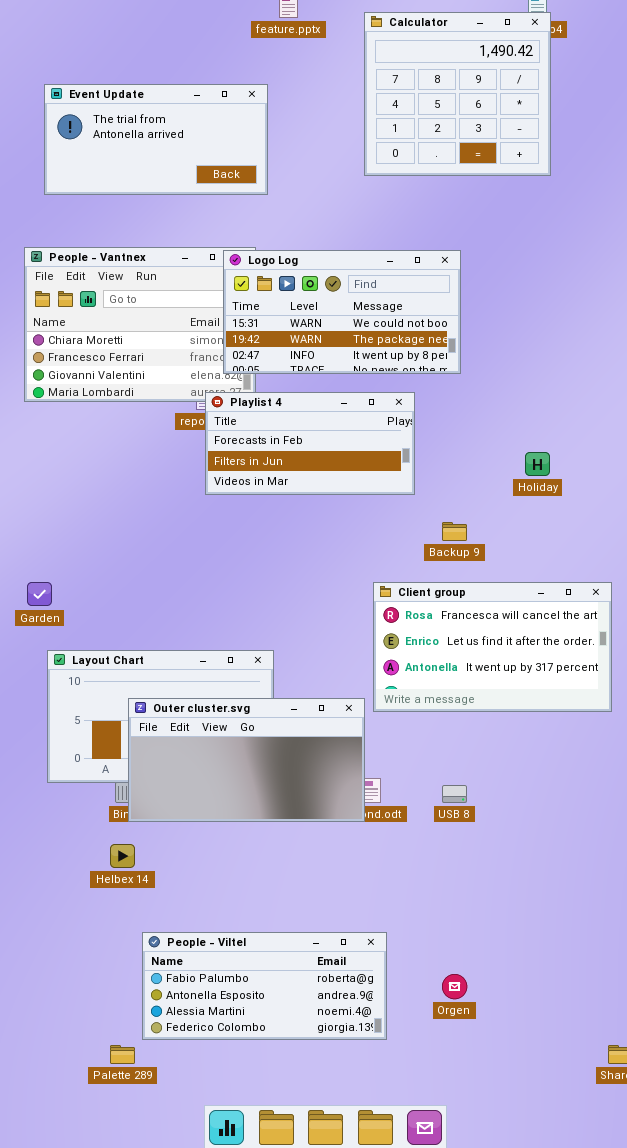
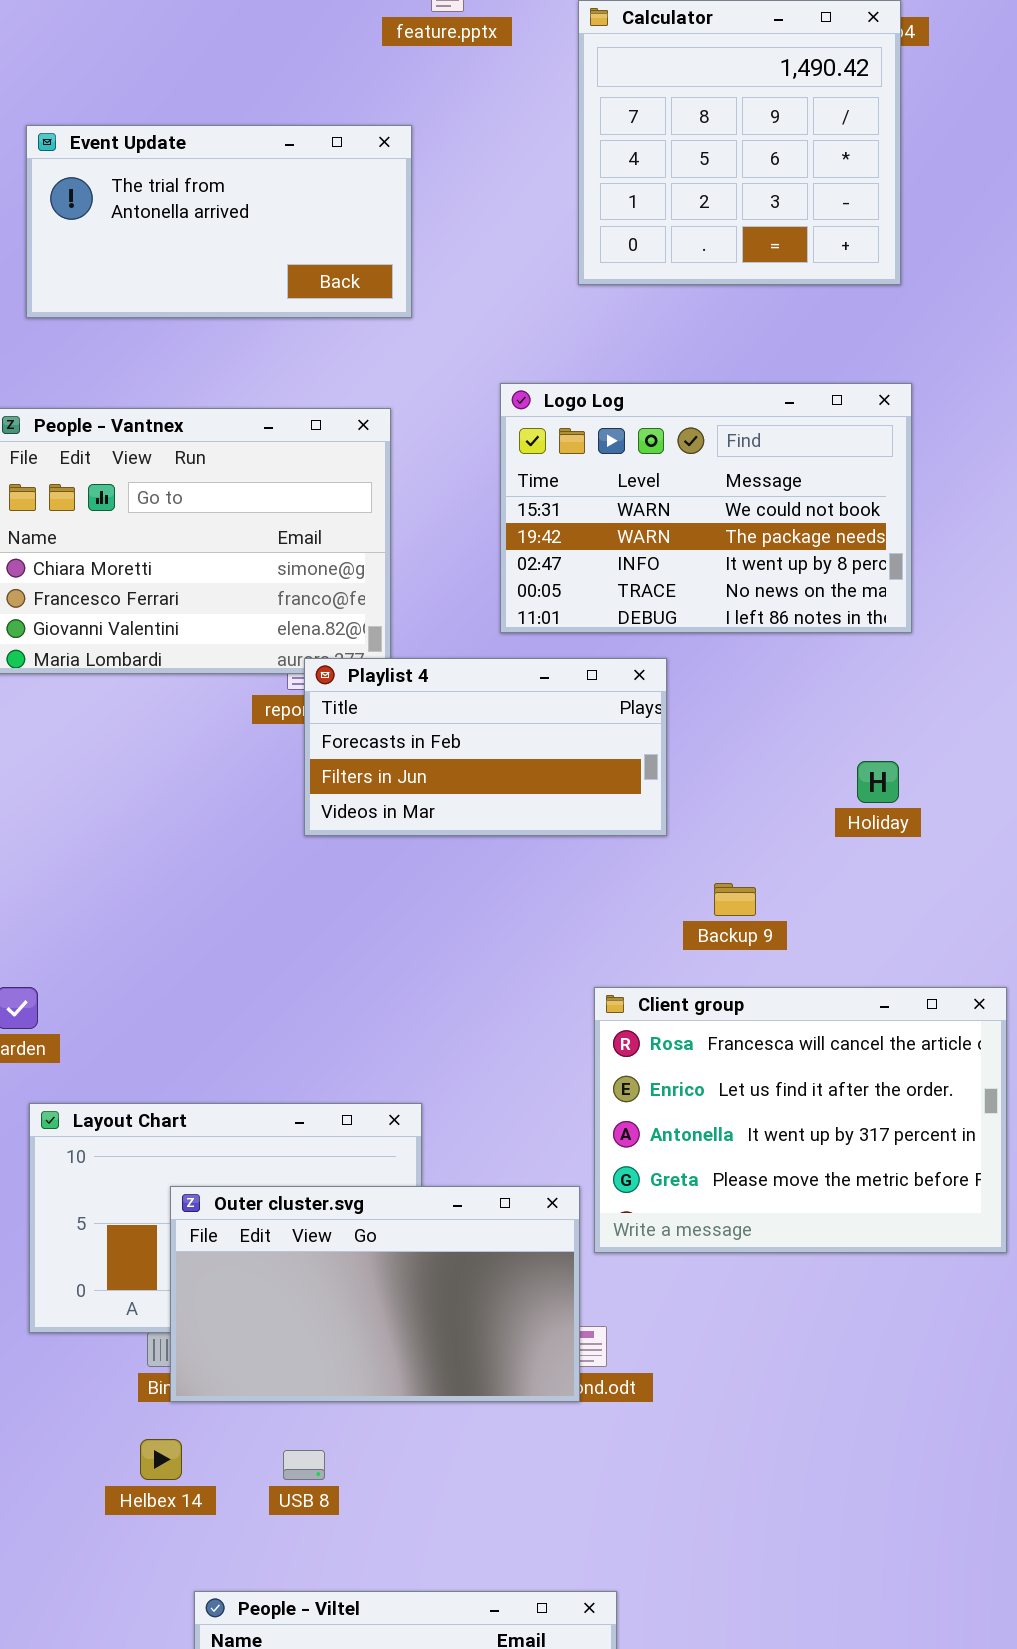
Logo Log: [223,250,461,374] -> [500,383,912,633], moved, resized
Client group: [373,582,612,712] -> [594,987,1007,1253], resized
USB 8: [442,785,467,803] -> [283,1450,325,1480], moved

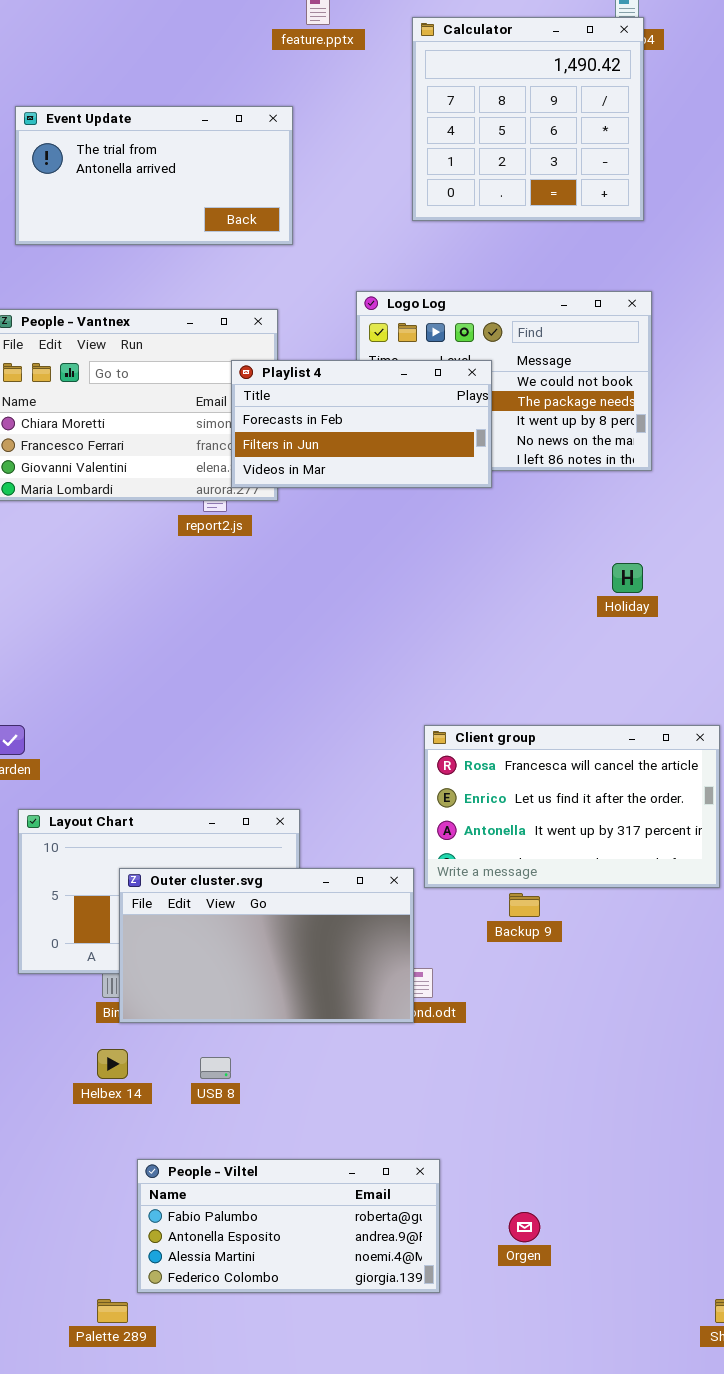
Playlist 4: [304,658,667,836] -> [231,360,492,488], moved
Backup 9: [714,883,756,916] -> [509,893,540,917], moved
Client group: [594,987,1007,1253] -> [424,725,720,888], resized

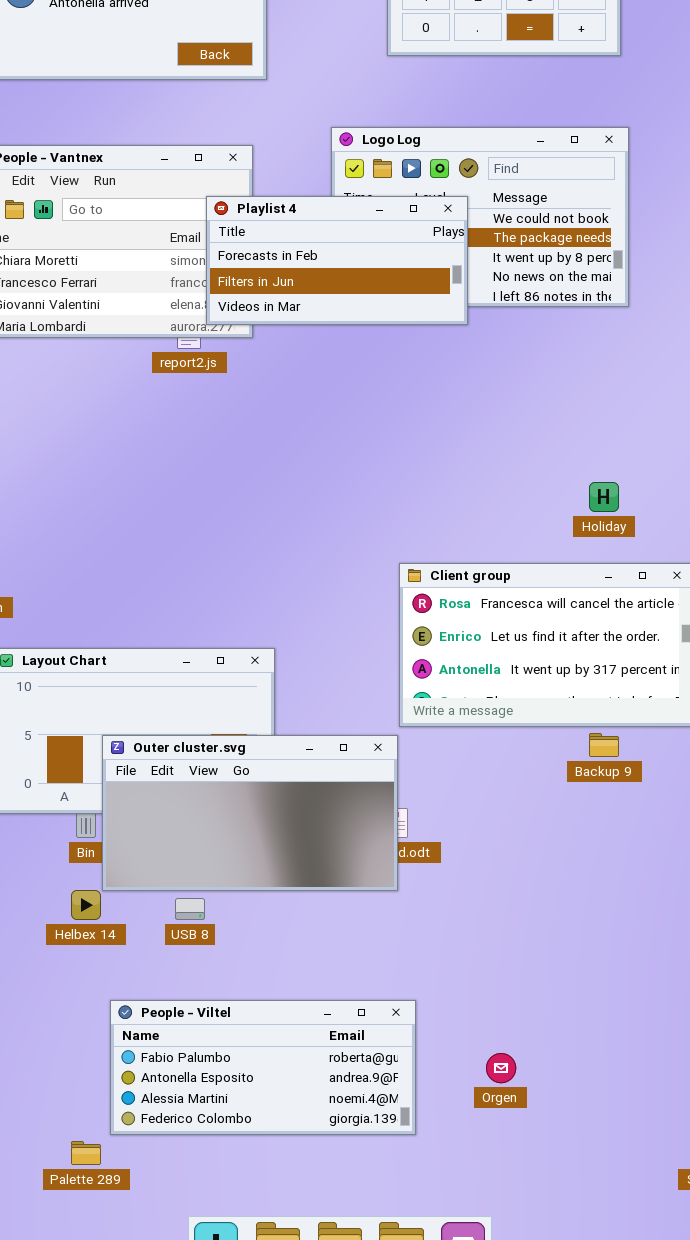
Holiday: [612,563,643,593] -> [589,482,619,512], moved
Outer cluster.svg: [119,868,414,1023] -> [102,735,398,891], moved
Backup 9: [509,893,540,917] -> [589,733,619,757], moved

